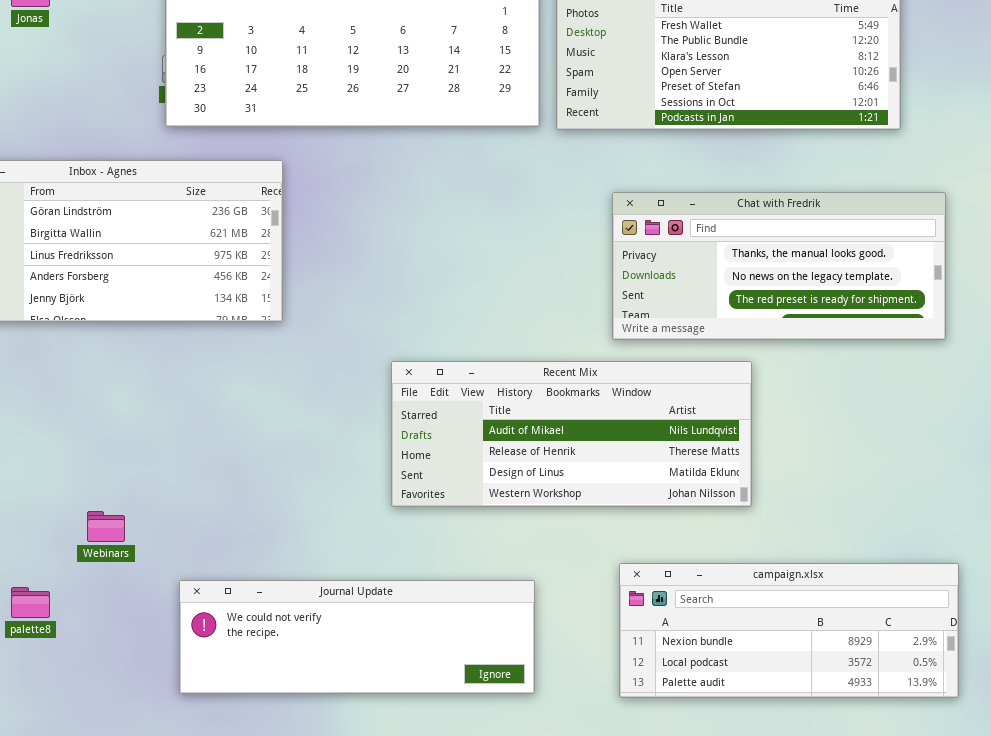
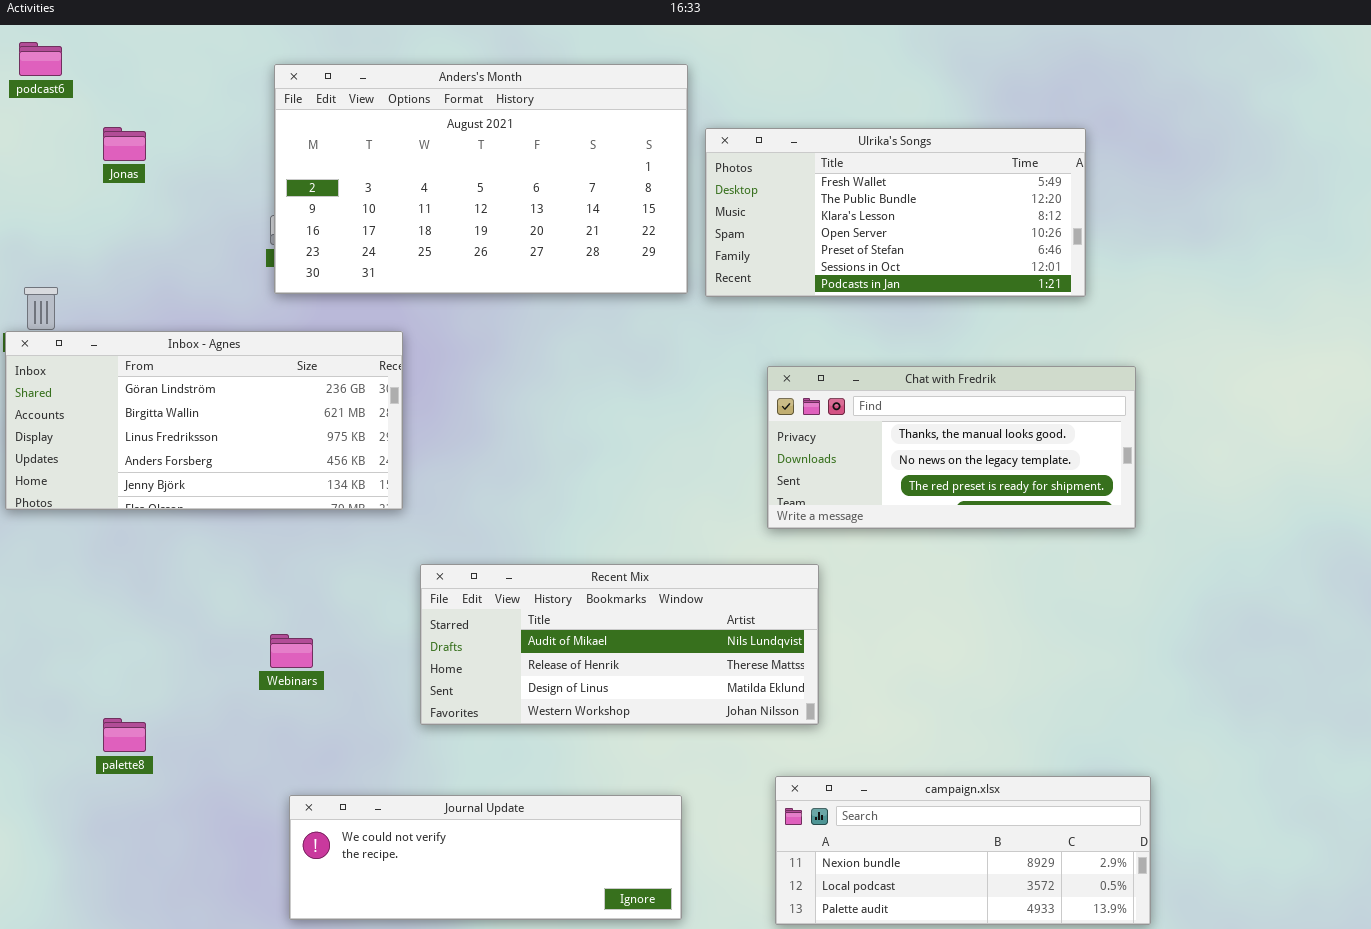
Recent Mix: [391,361,752,507] -> [420,564,819,725], moved
Webinars: [87,511,125,542] -> [270,634,313,668], moved
palette8: [11,587,50,618] -> [103,718,146,752], moved

